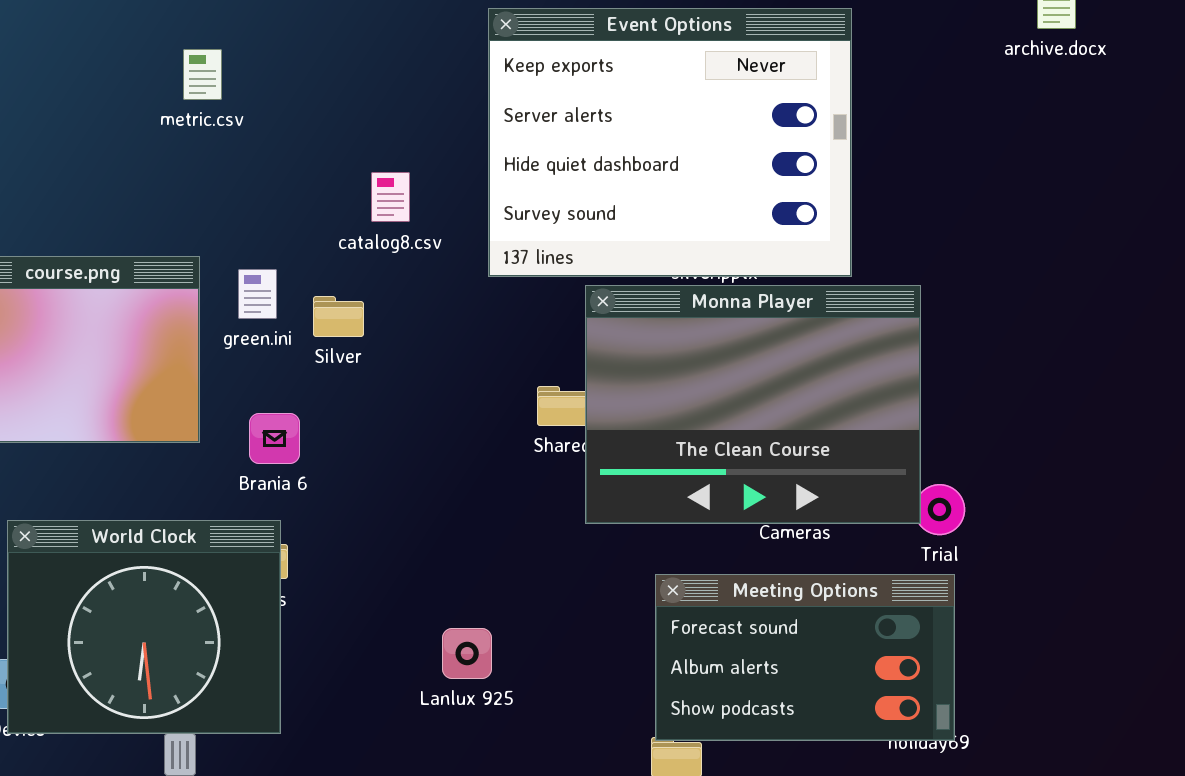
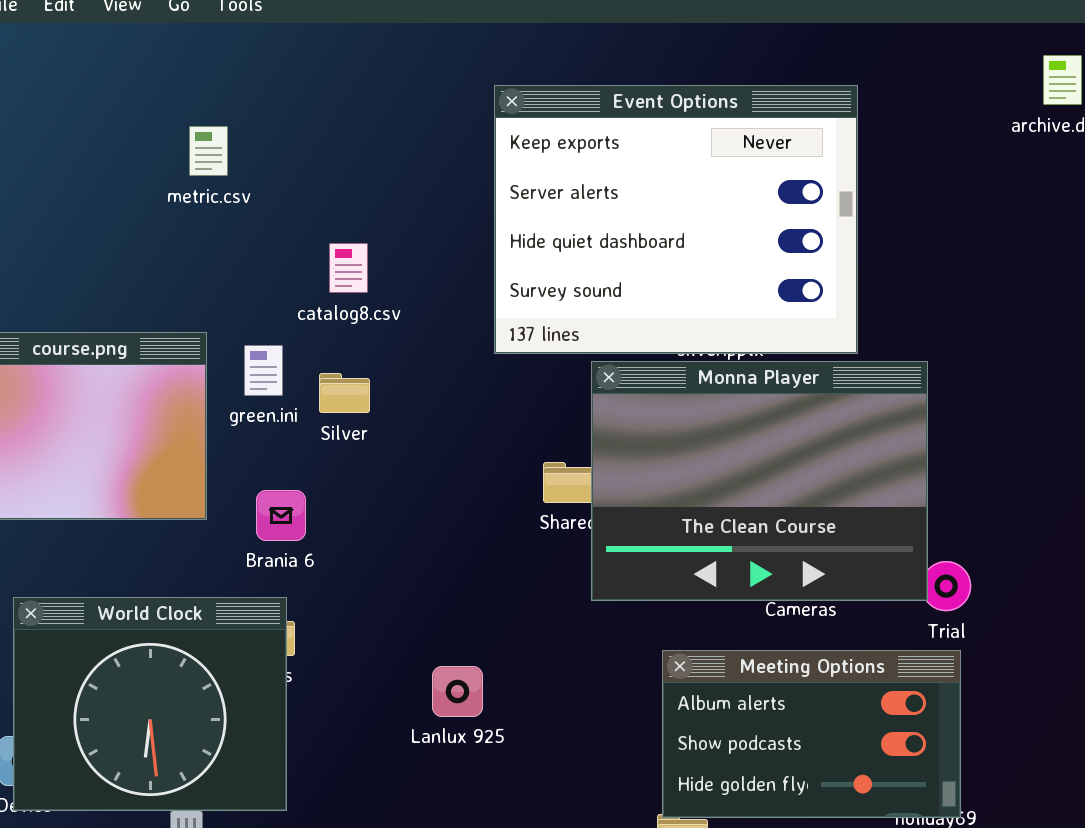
catalog8.csv: [371,172,410,222] -> [329,243,368,293], moved
Meeting Options: [655,574,955,741] -> [662,650,961,818], scrolled down 1 row
Lanlux 925: [442,628,492,679] -> [432,666,483,717], moved

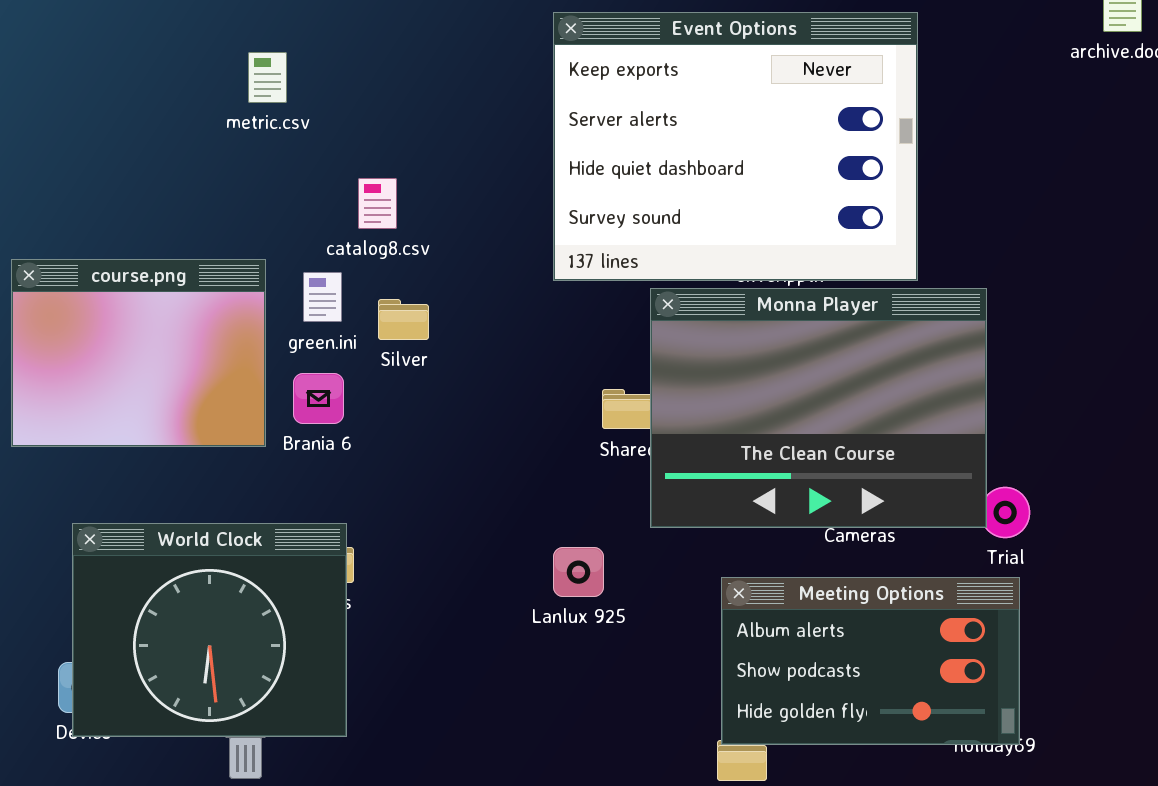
catalog8.csv: [329,243,368,293] -> [358,178,397,229], moved
Brania 6: [256,490,306,541] -> [293,373,344,424], moved
Lanlux 925: [432,666,483,717] -> [553,547,604,597], moved

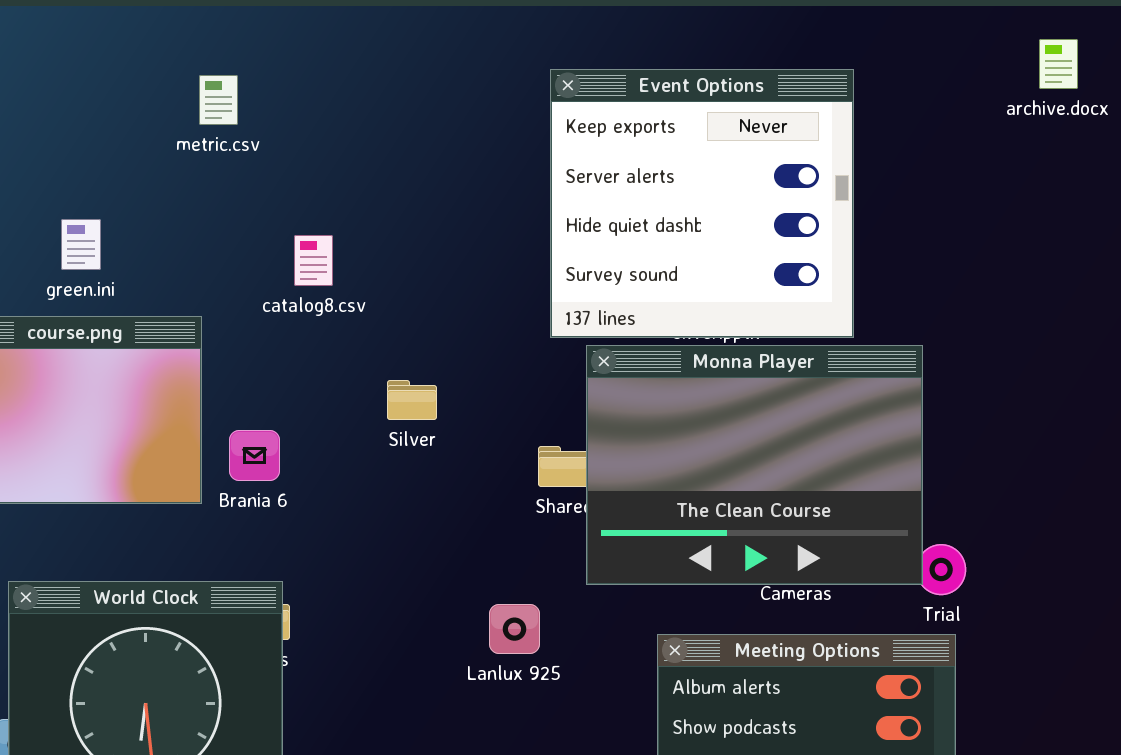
Event Options: [553,12,918,281] -> [550,69,854,338], resized
metric.csv: [248,52,287,103] -> [199,75,238,125], moved
green.ini: [303,272,342,322] -> [61,219,101,270], moved
Silver: [378,299,429,340] -> [387,380,437,420], moved

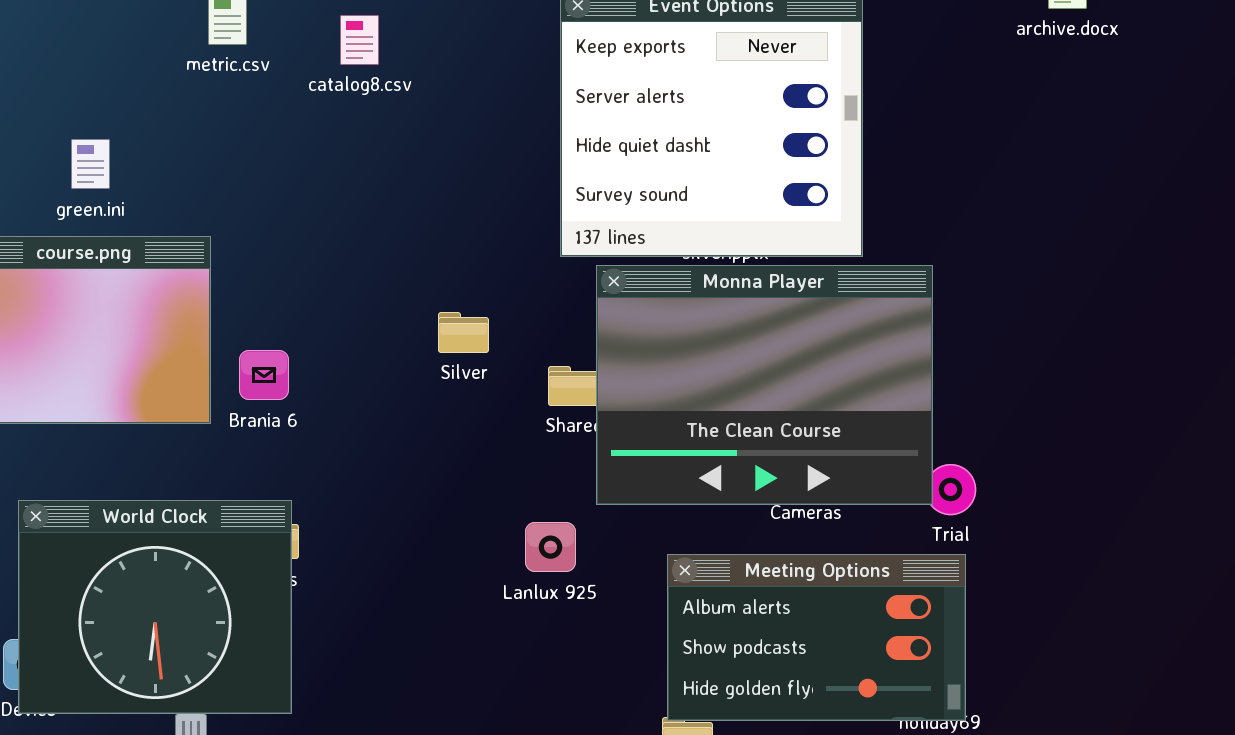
catalog8.csv: [294,235,333,286] -> [340,15,379,65], moved
Silver: [387,380,437,420] -> [438,312,489,353], moved
Lanlux 925: [489,604,540,654] -> [525,522,576,572], moved

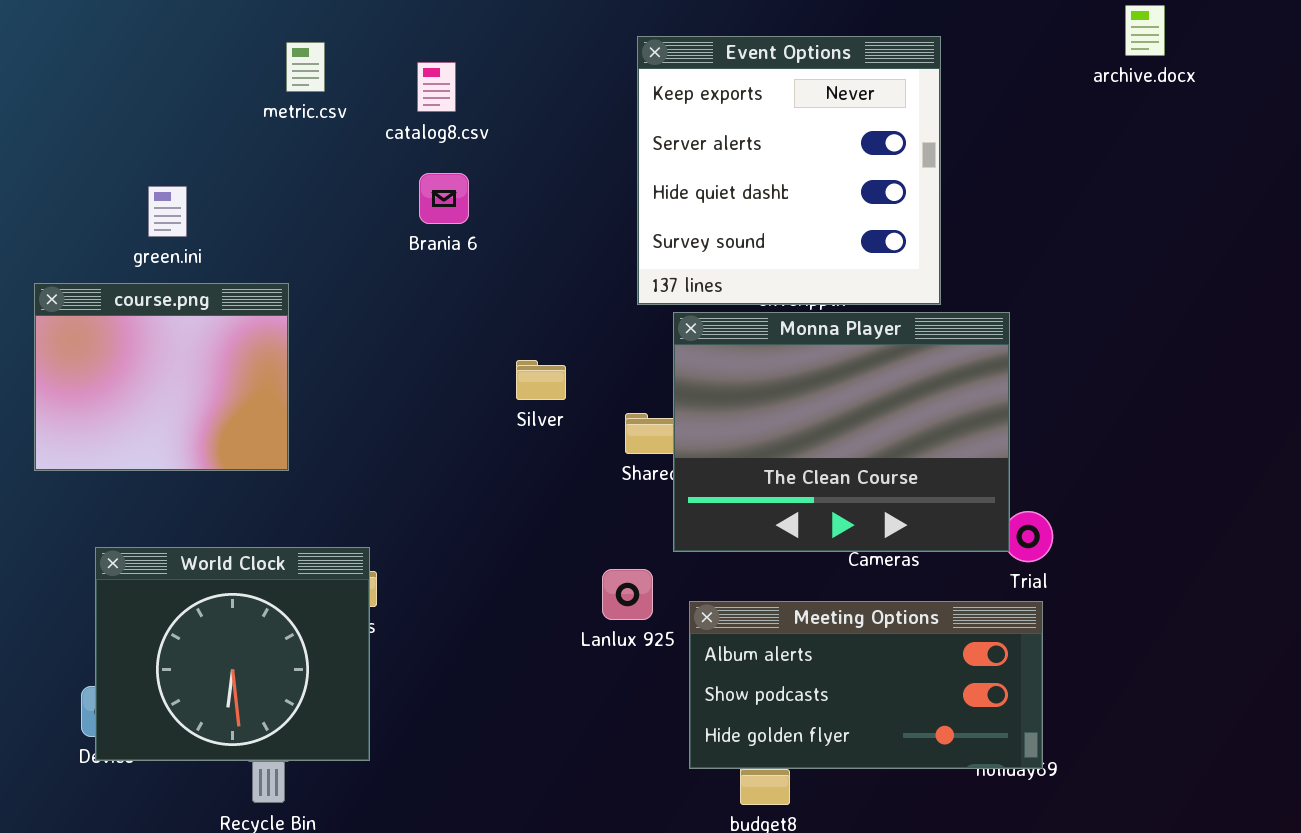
Brania 6: [239,350,289,400] -> [419,173,469,224], moved
Meeting Options: [667,554,966,721] -> [689,601,1043,769], resized

